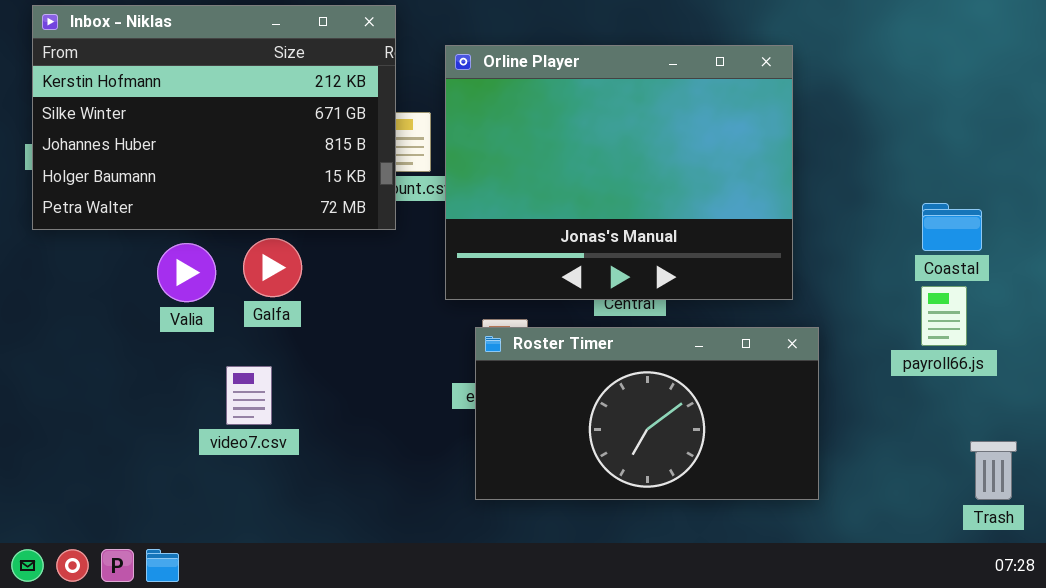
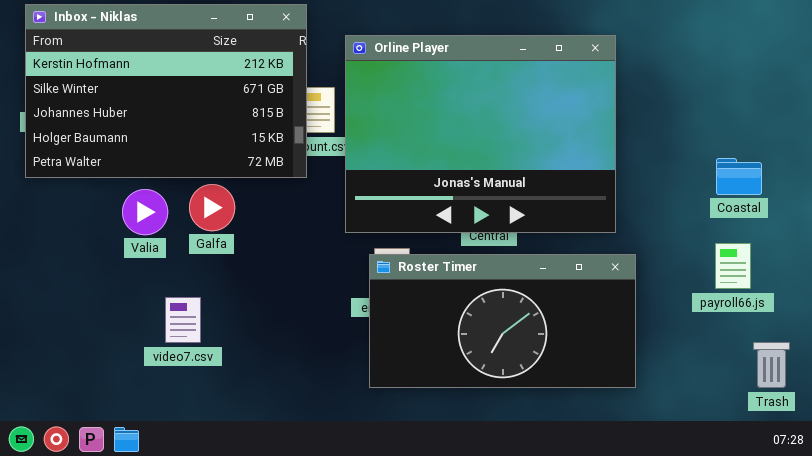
payroll66.js: [921,286,967,346] -> [715,243,751,289], moved
video7.csv: [226,366,272,425] -> [165,297,201,343], moved

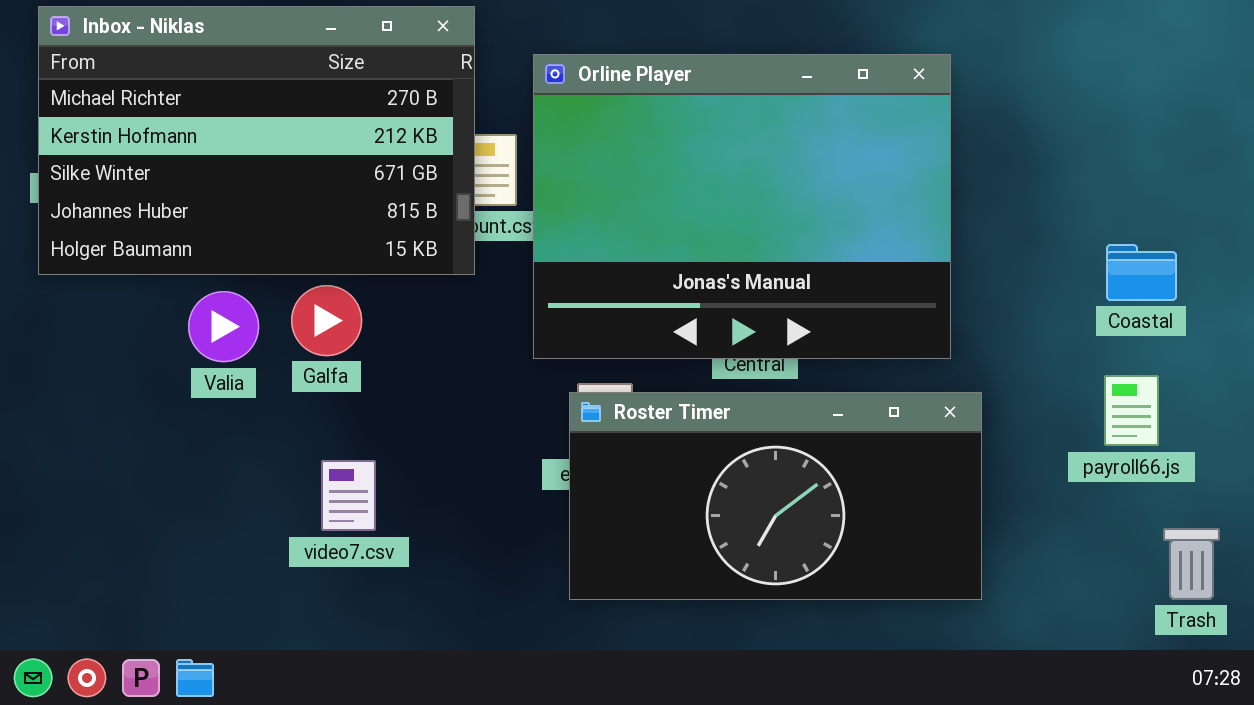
Inbox - Niklas: [25,4,307,178] -> [38,6,475,275], scrolled up 1 row
video7.csv: [165,297,201,343] -> [321,460,376,531], moved

